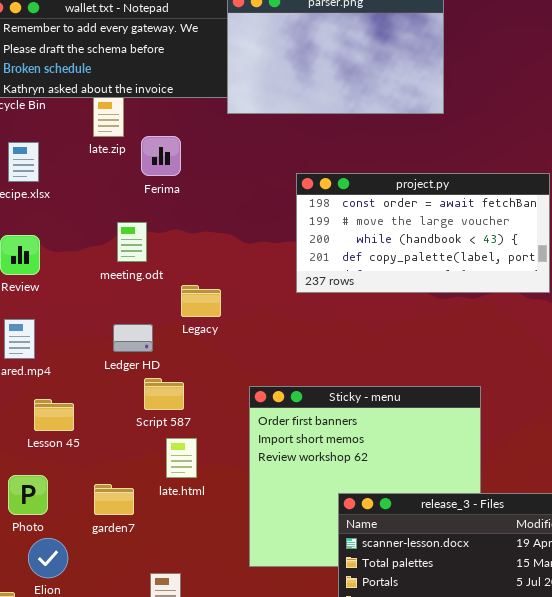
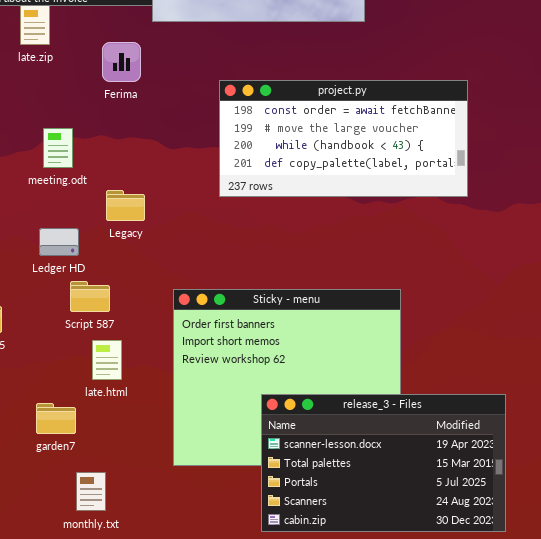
Ferima: [141,136,181,176] -> [102,42,141,82], moved
garden7: [94,484,134,515] -> [36,403,76,434], moved

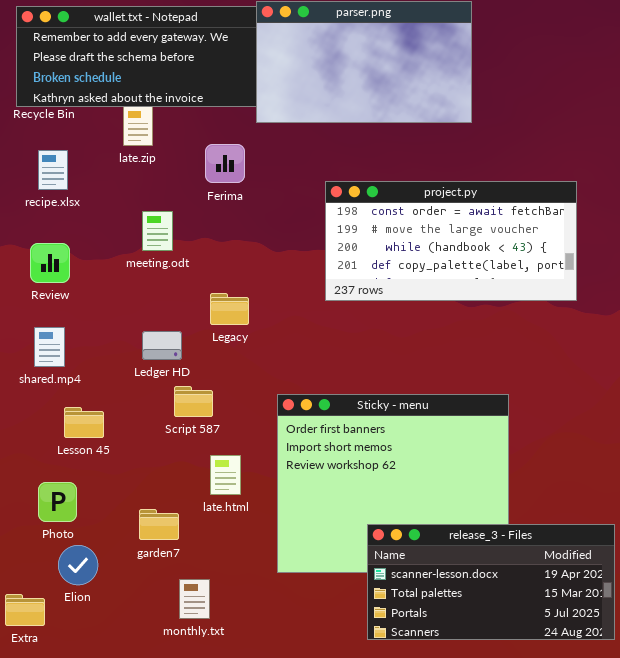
meeting.odt: [43,128,73,168] -> [142,211,173,251], moved
late.html: [92,340,122,380] -> [210,455,241,495], moved
release_3 - Files: [261,394,506,532] -> [367,524,615,640], resized

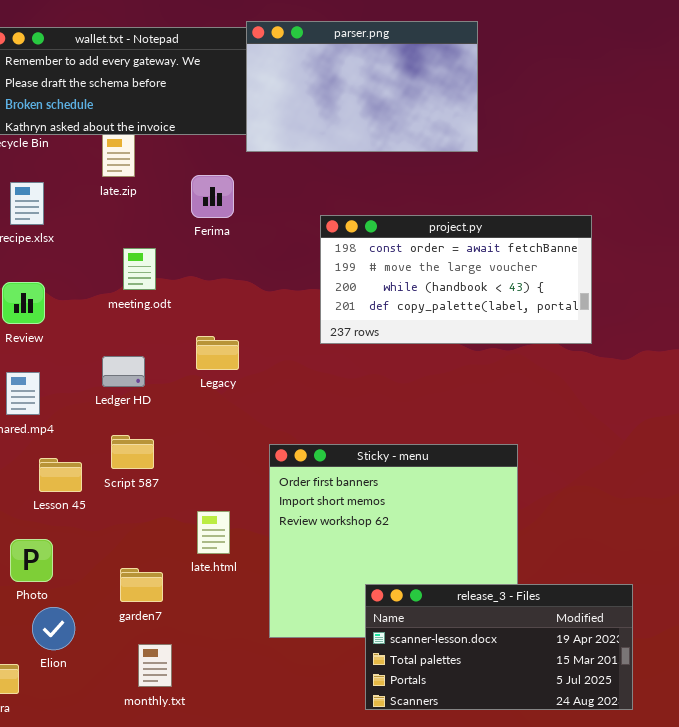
Ledger HD: [142,331,182,360] -> [102,356,145,387], moved
Script 587: [174,386,213,417] -> [111,435,154,469], moved
monthly.txt: [179,579,210,619] -> [138,644,172,687], moved

